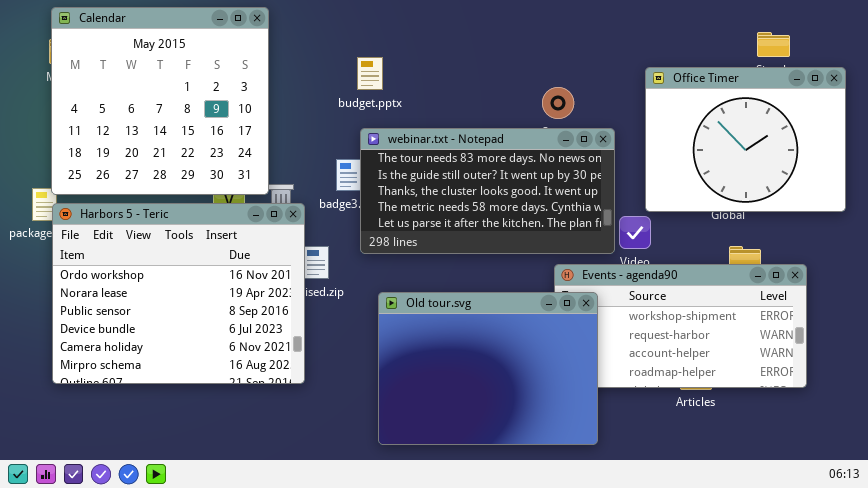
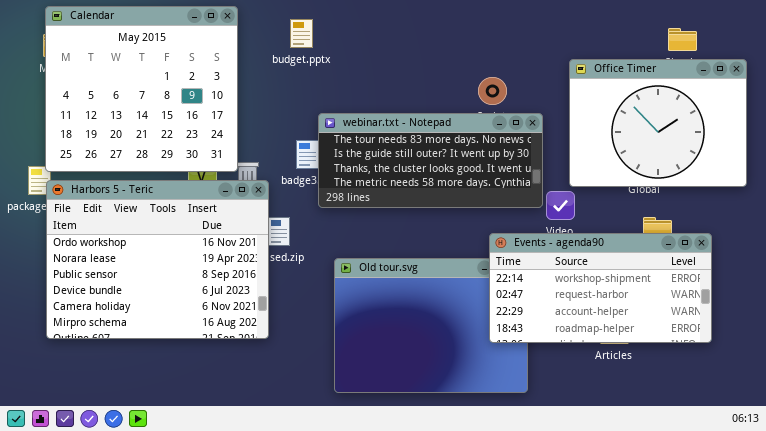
budget.pptx: [357,57,383,90] -> [290,19,313,48], moved
webinar.txt - Notepad: [360,128,615,254] -> [318,113,543,208], resized
Events - agenda90: [554,264,807,388] -> [489,233,712,343], raised

